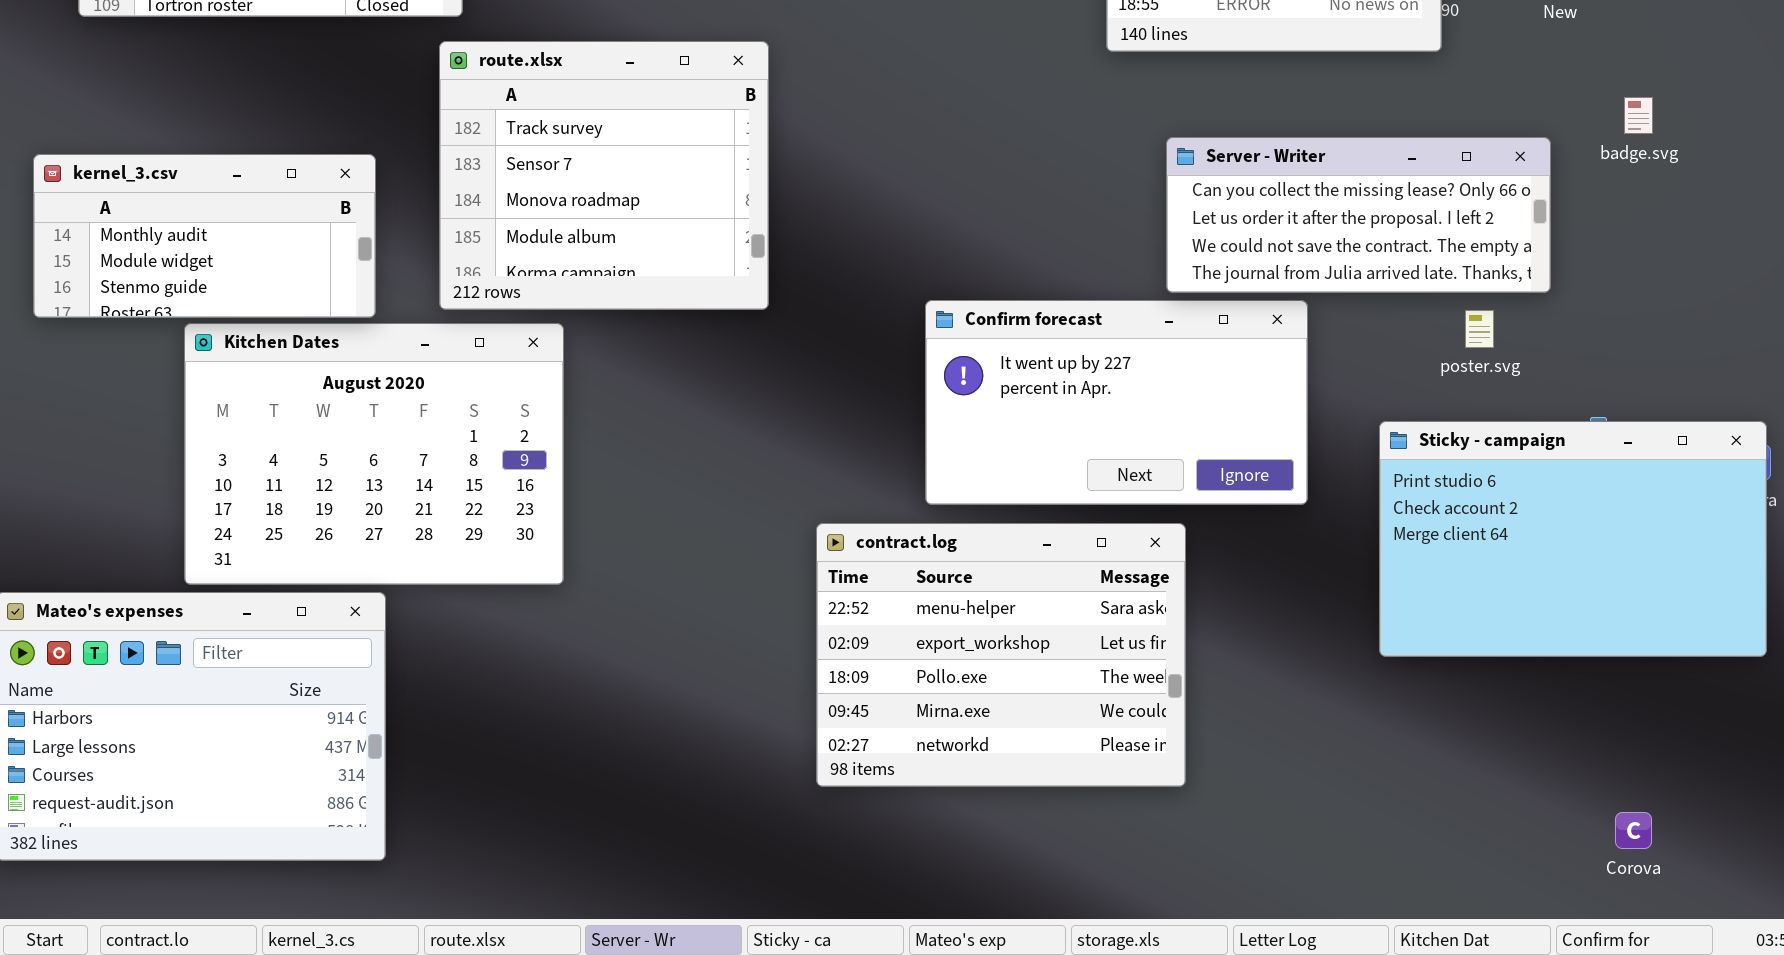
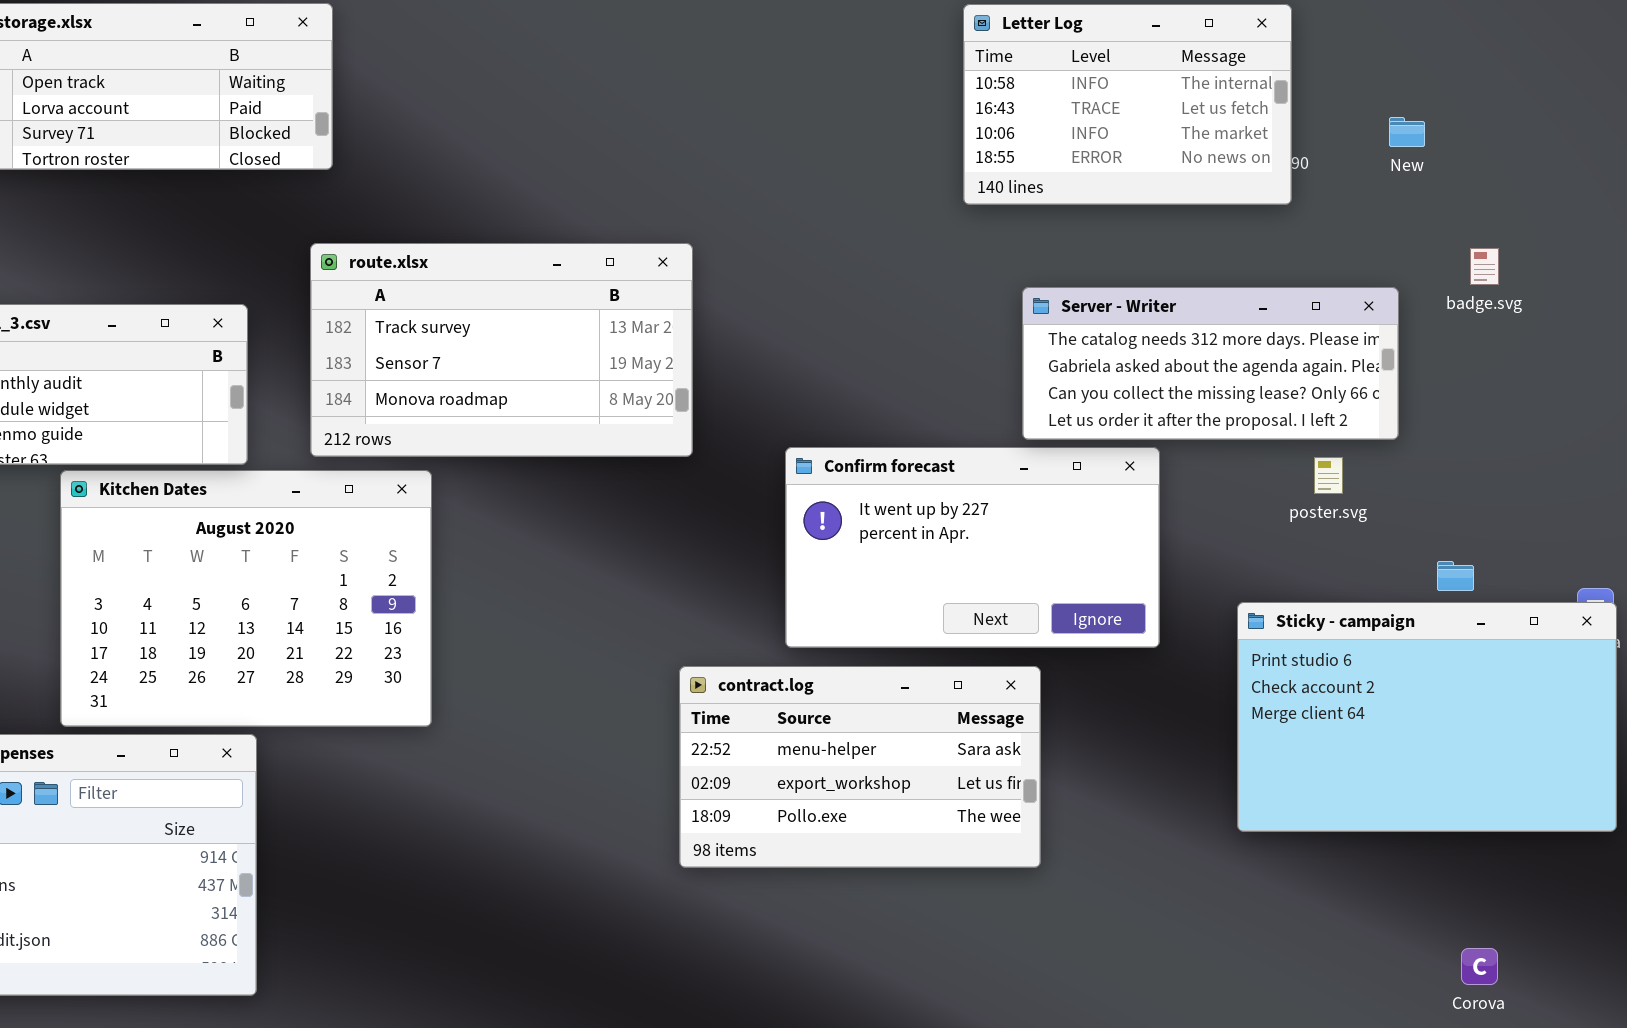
route.xlsx: [439,41,769,310] -> [310,243,693,457], resized
Server - Writer: [1166,137,1551,293] -> [1022,287,1399,440], scrolled up 2 rows
Sticky - campaign: [1379,421,1767,657] -> [1237,602,1617,832], moved
contract.log: [816,523,1186,787] -> [679,666,1041,868], resized

